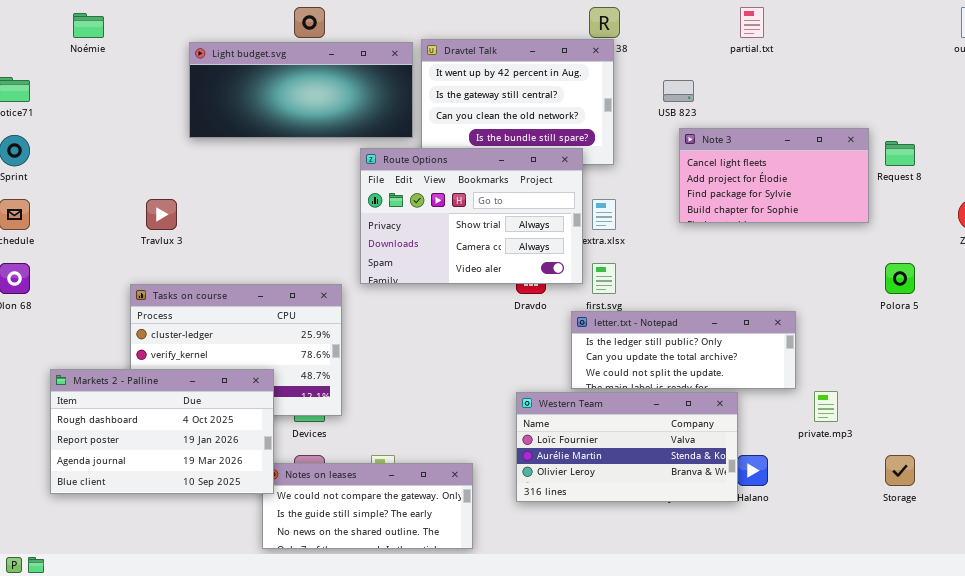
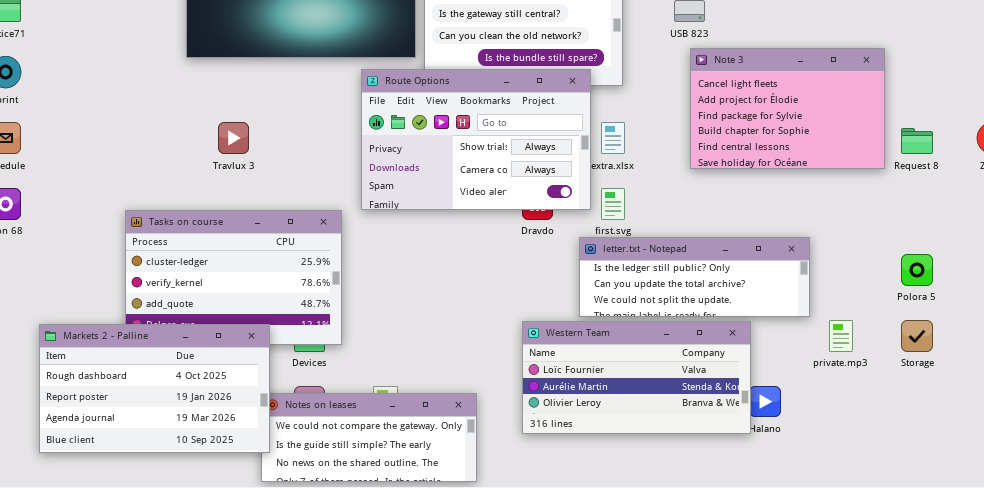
Note 3: [679,128,869,223] -> [690,48,885,169], resized
Request 8: [885,141,915,166] -> [901,128,933,154], moved
Travlux 3: [146,199,177,230] -> [218,122,249,154], moved
Polora 5: [885,263,915,294] -> [901,254,933,286], moved
Markets 2 - Palline: [50,369,274,494] -> [39,324,270,453], moved
Storage: [885,455,915,486] -> [901,320,933,352], moved

